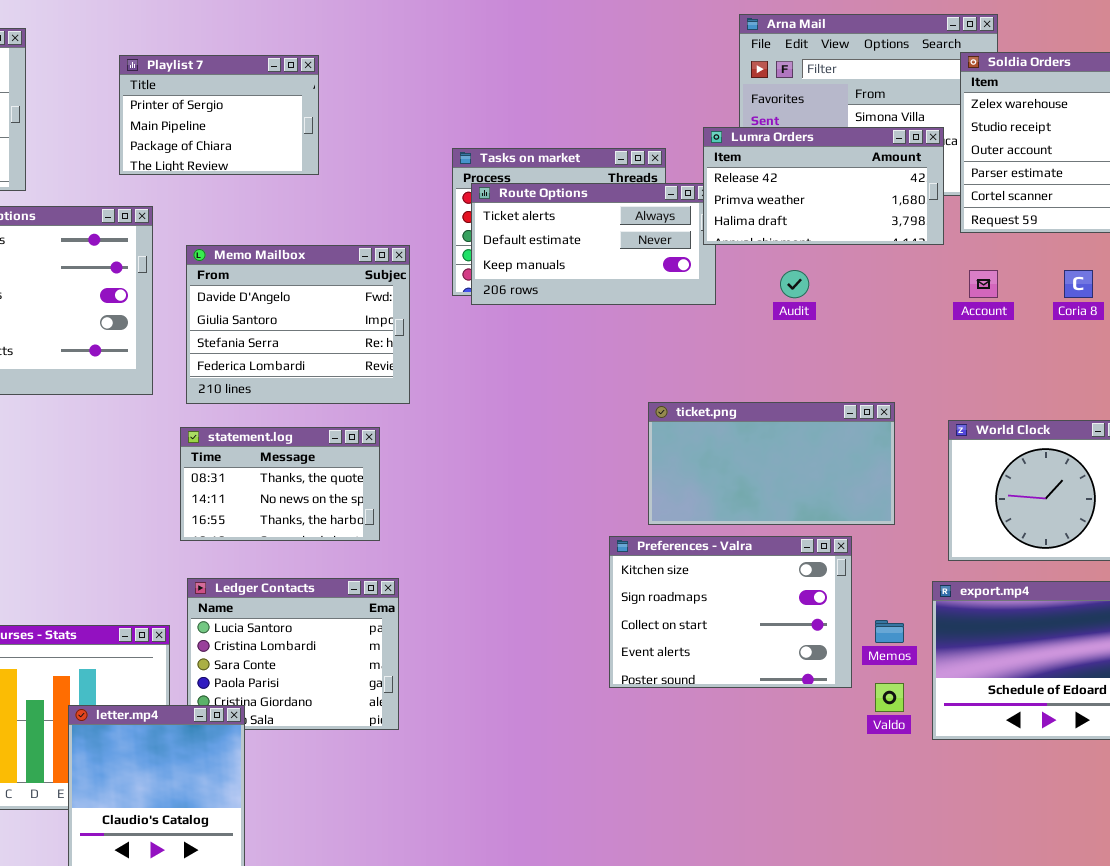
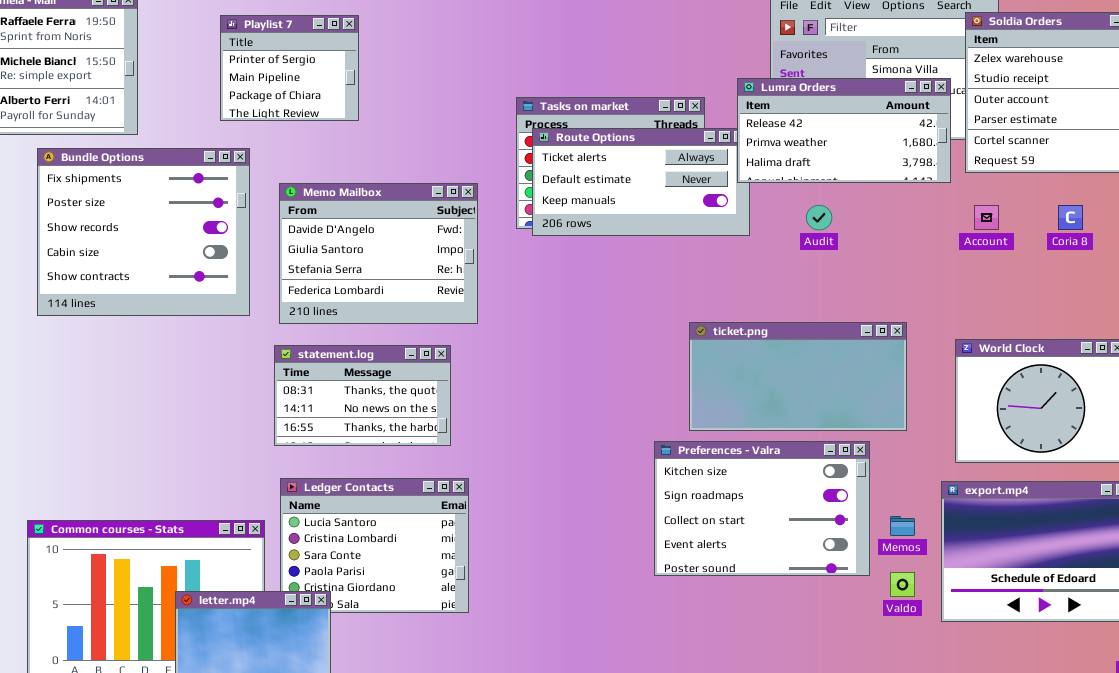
Playlist 7: [119,55,319,175] -> [220,15,359,121], resized

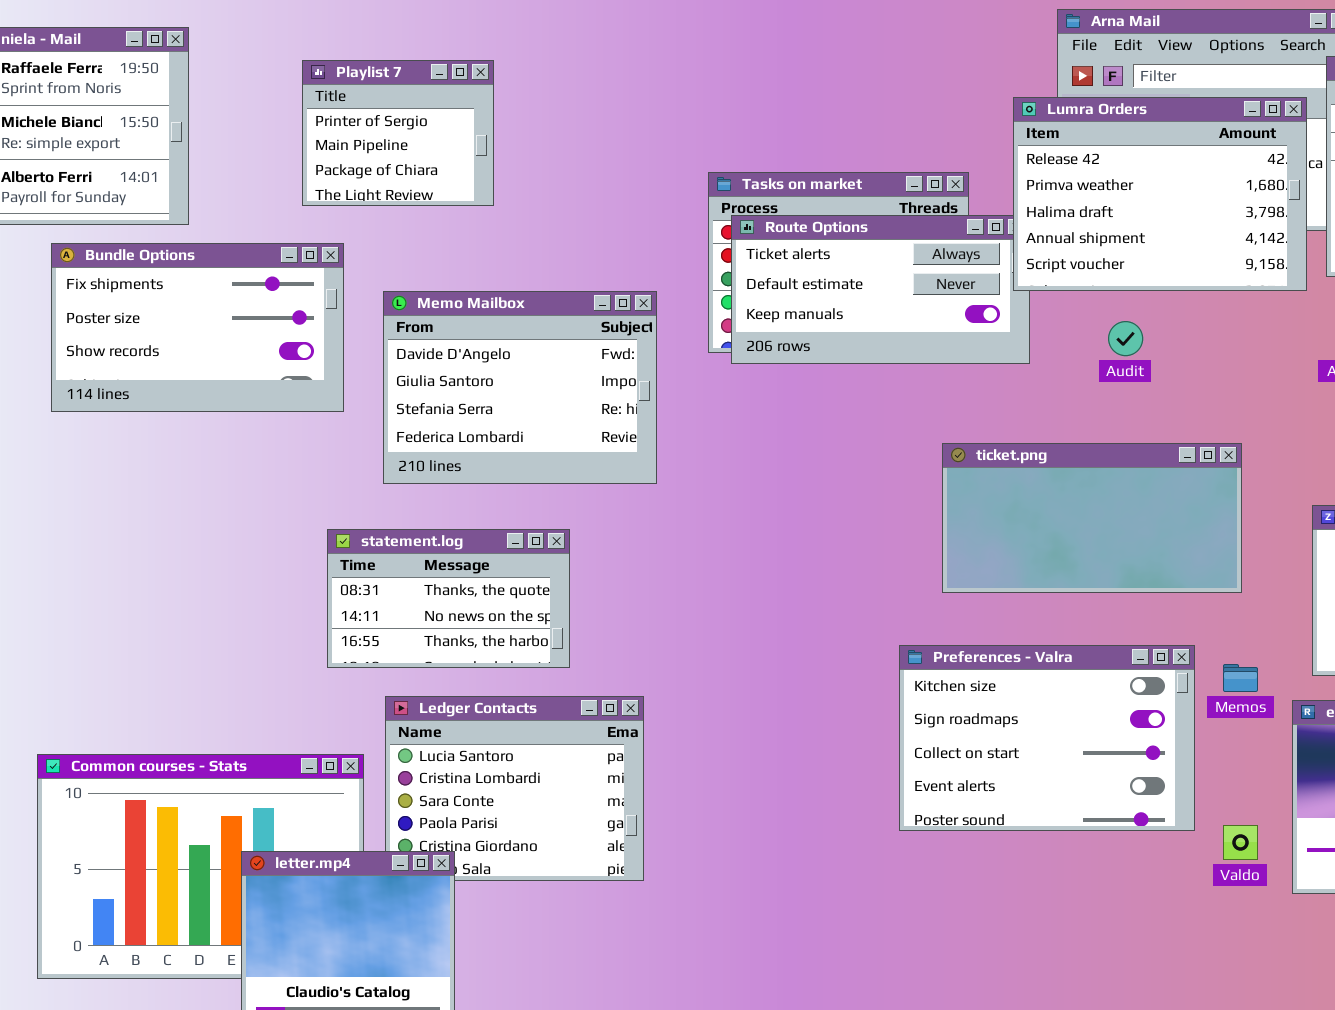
Lumra Orders: [737,78,951,183] -> [1013,97,1307,291], resized
Bundle Options: [37,148,250,316] -> [51,243,344,412], resized
ticket.png: [689,322,907,431] -> [942,443,1242,593], moved
statement.log: [274,345,451,446] -> [327,529,570,668], moved
Memos: [890,516,915,536] -> [1223,664,1258,692], moved

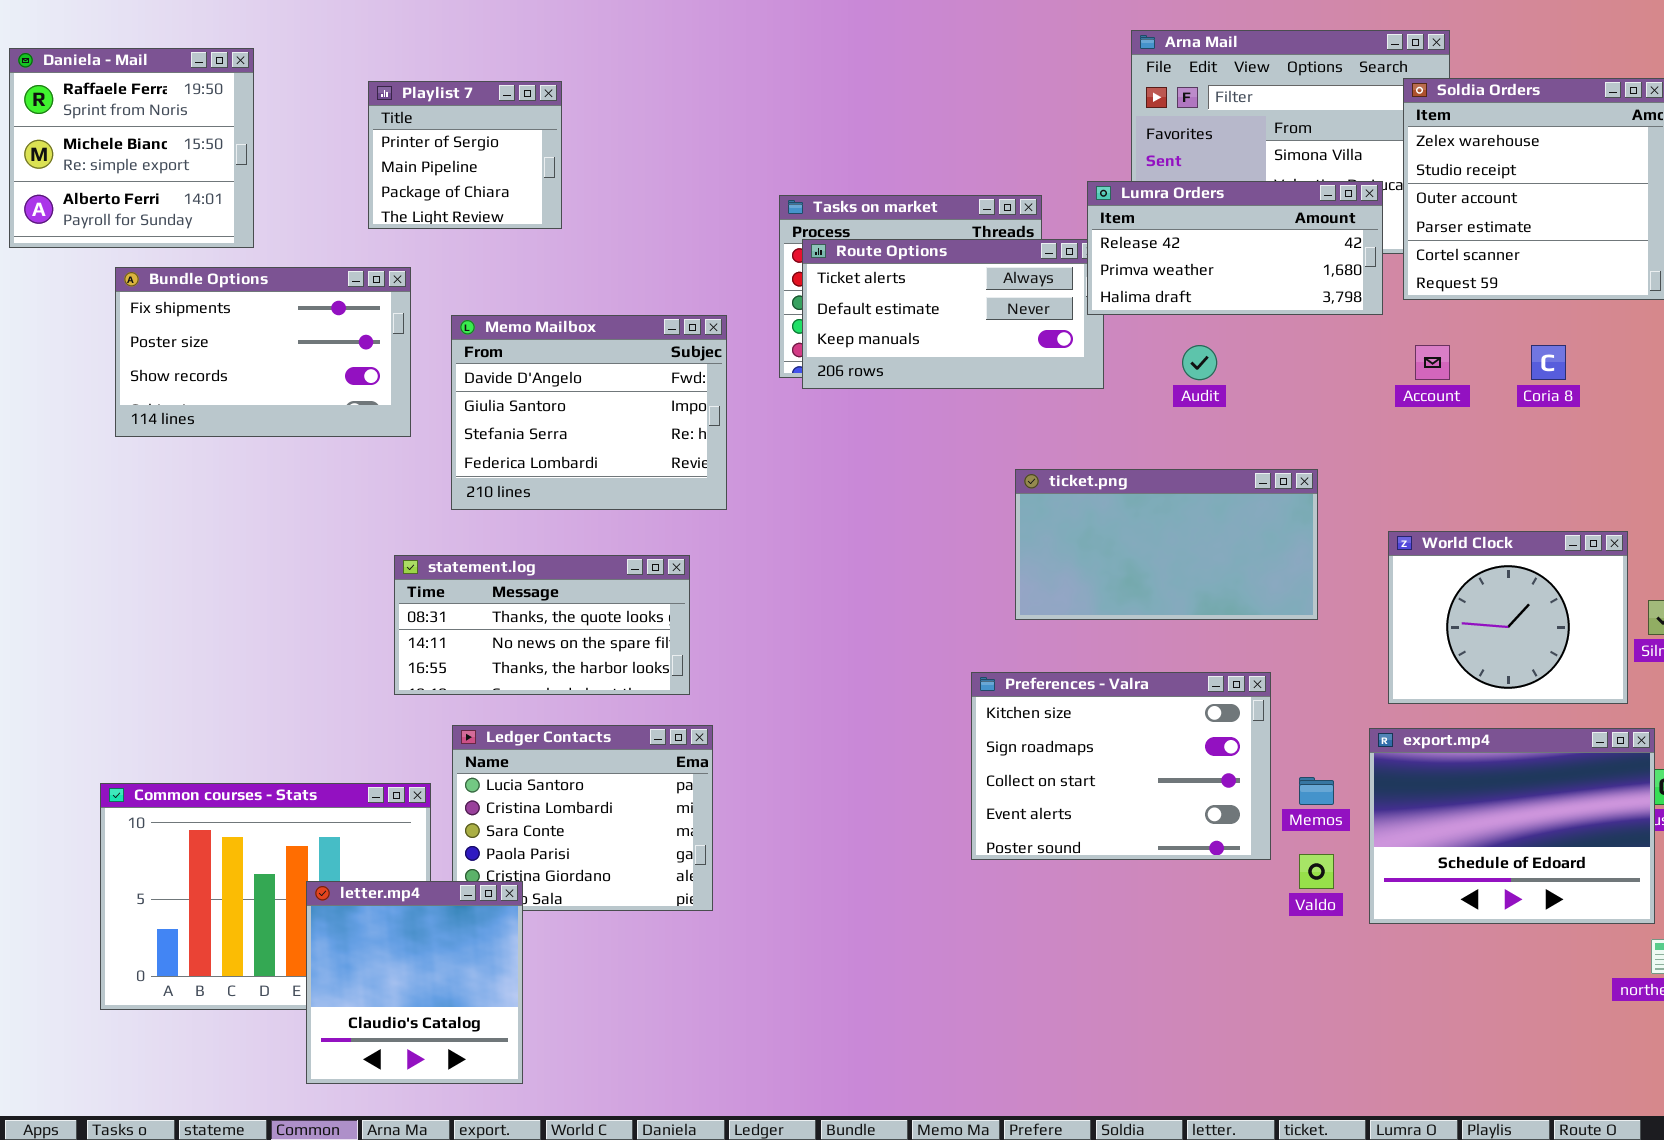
Lumra Orders: [1013,97,1307,291] -> [1087,181,1383,315], resized
statement.log: [327,529,570,668] -> [394,555,690,695], resized
Memos: [1223,664,1258,692] -> [1299,777,1334,805], moved

